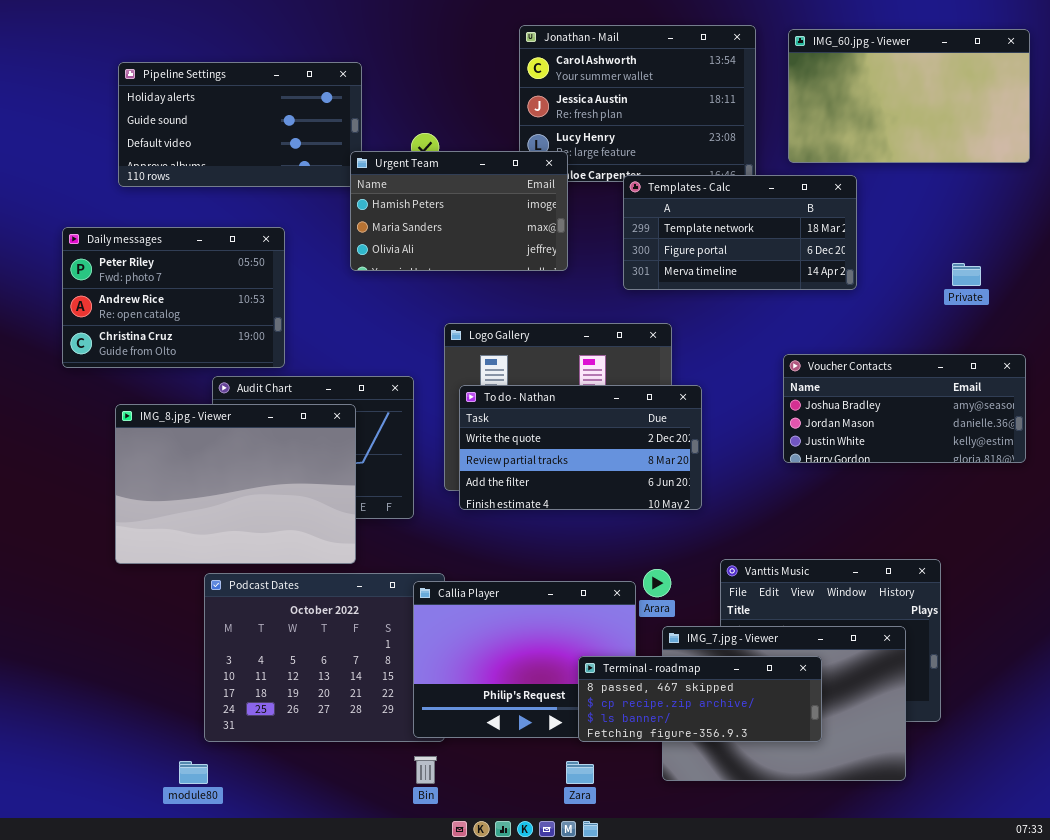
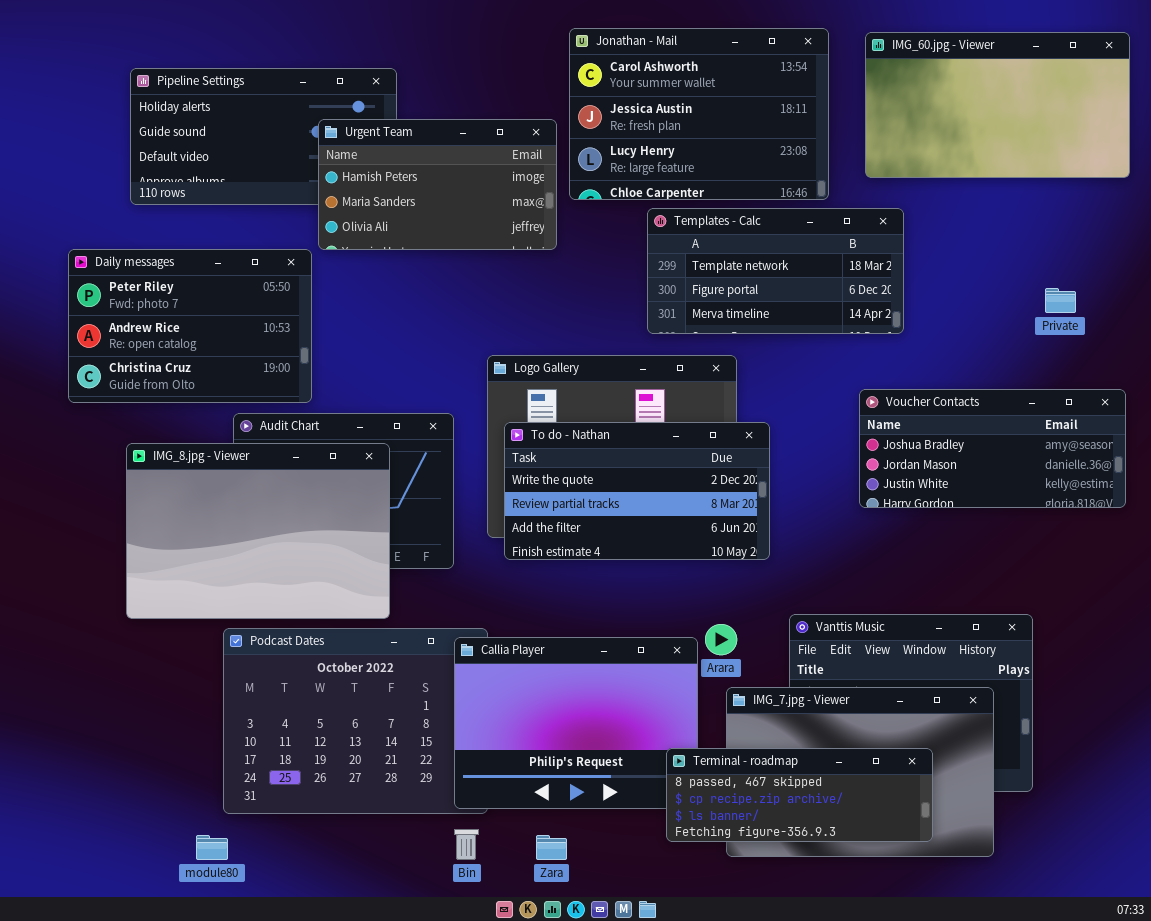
Urgent Team: [350,151,568,271] -> [318,119,557,250], moved
Templates - Calc: [623,175,857,290] -> [647,208,904,334], moved
Terminal - roadmap: [578,656,822,742] -> [666,748,933,842], moved
Zara: [566,761,594,784] -> [536,835,567,860], moved

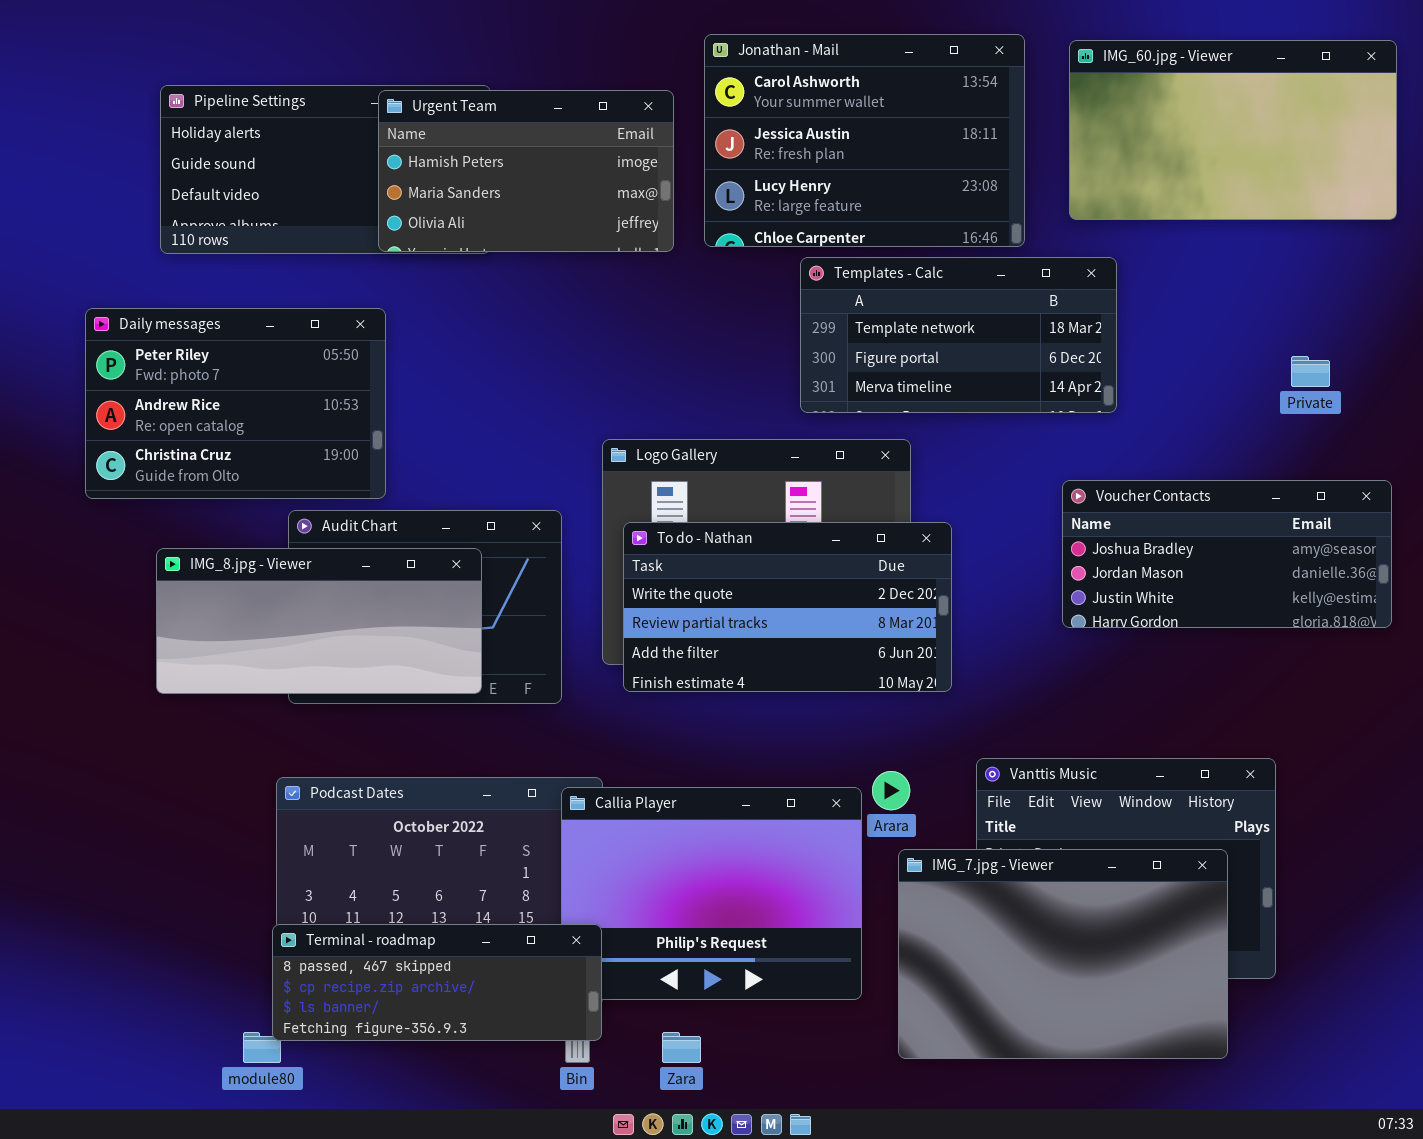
Urgent Team: [318,119,557,250] -> [378,90,674,252], moved
IMG_8.jpg - Viewer: [126,443,390,619] -> [156,548,482,694], resized
Terminal - roadmap: [666,748,933,842] -> [272,924,602,1041], moved

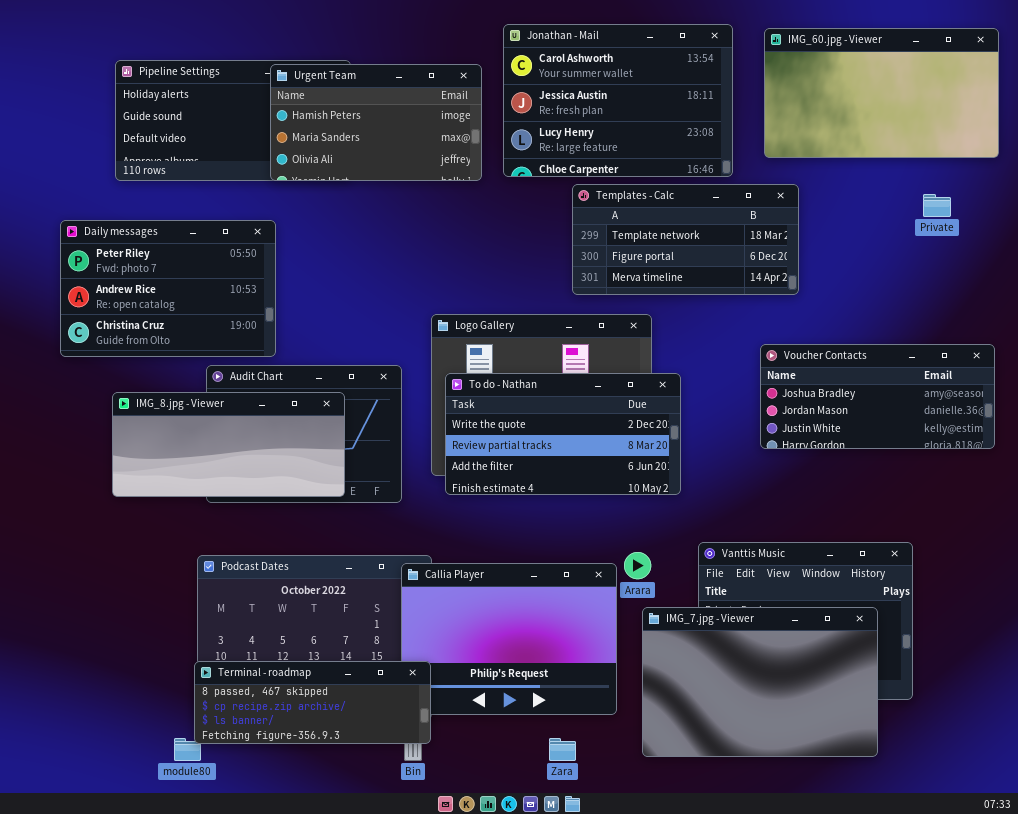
Private: [1291,356,1330,387] -> [923,194,951,217], moved
Zara: [662,1032,701,1063] -> [549,738,576,761], moved

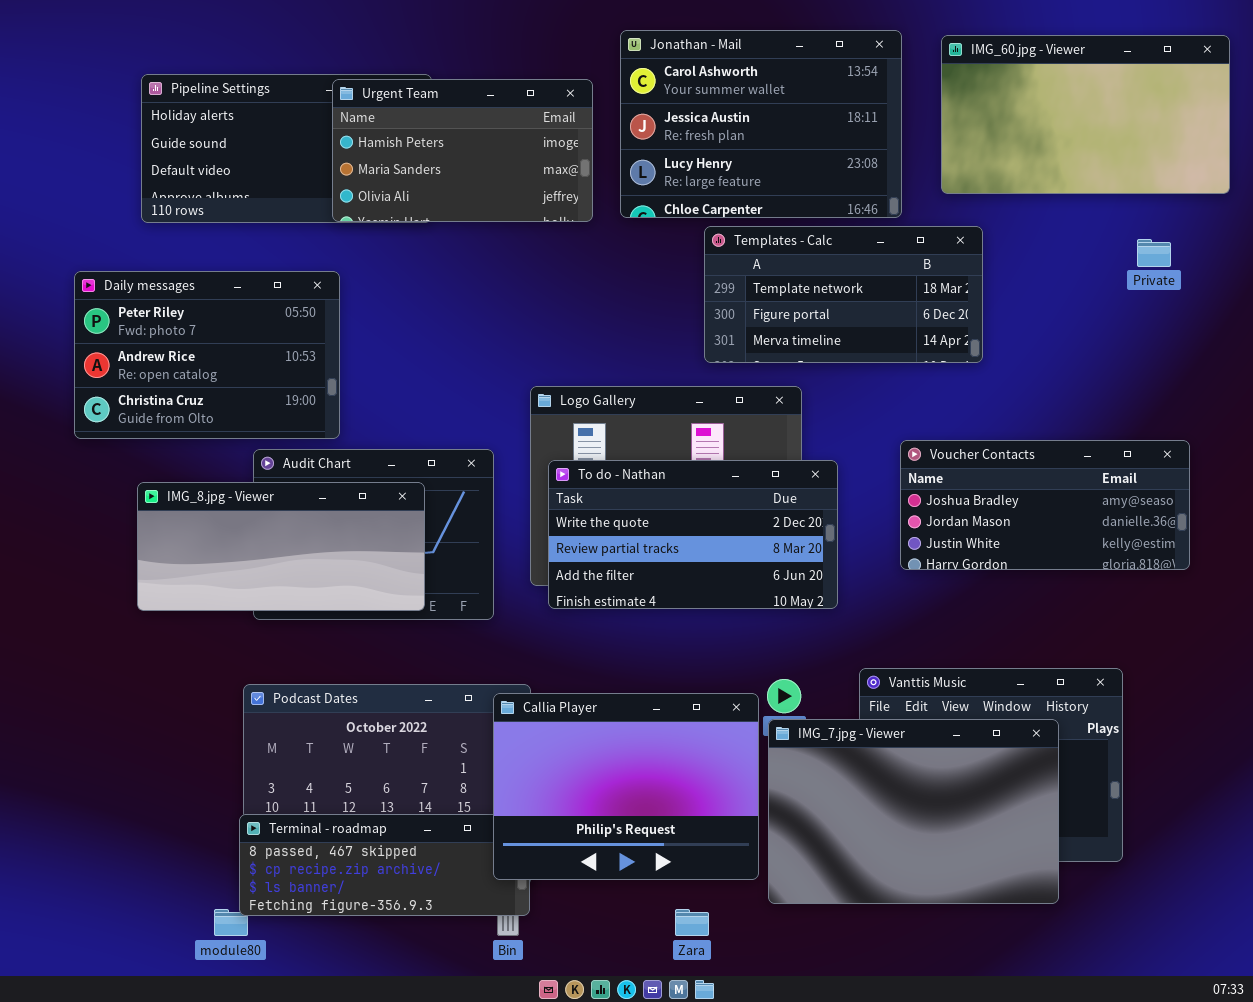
Voucher Contacts: [760,344,995,449] -> [900,440,1190,570], moved
Callia Player: [401,563,617,715] -> [493,693,759,880], raised
IMG_7.jpg - Viewer: [642,607,878,757] -> [768,719,1059,904], moved

